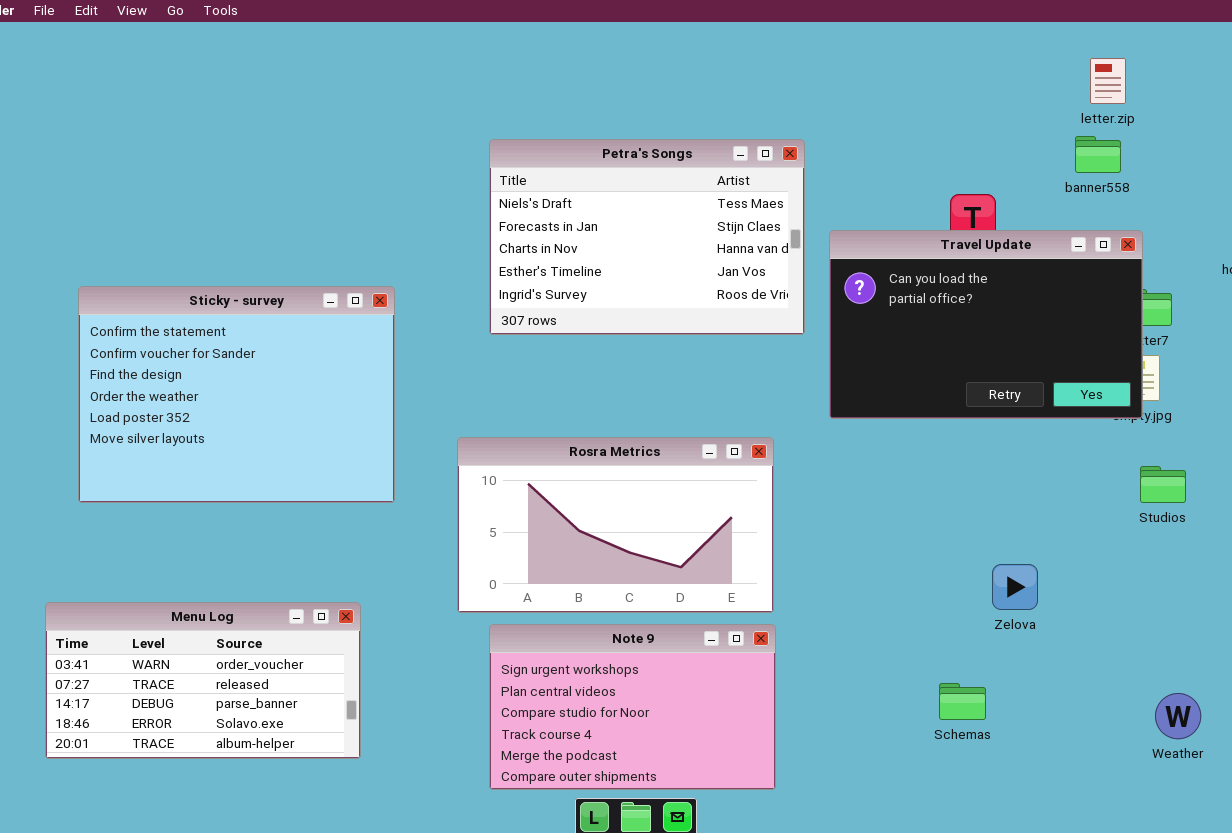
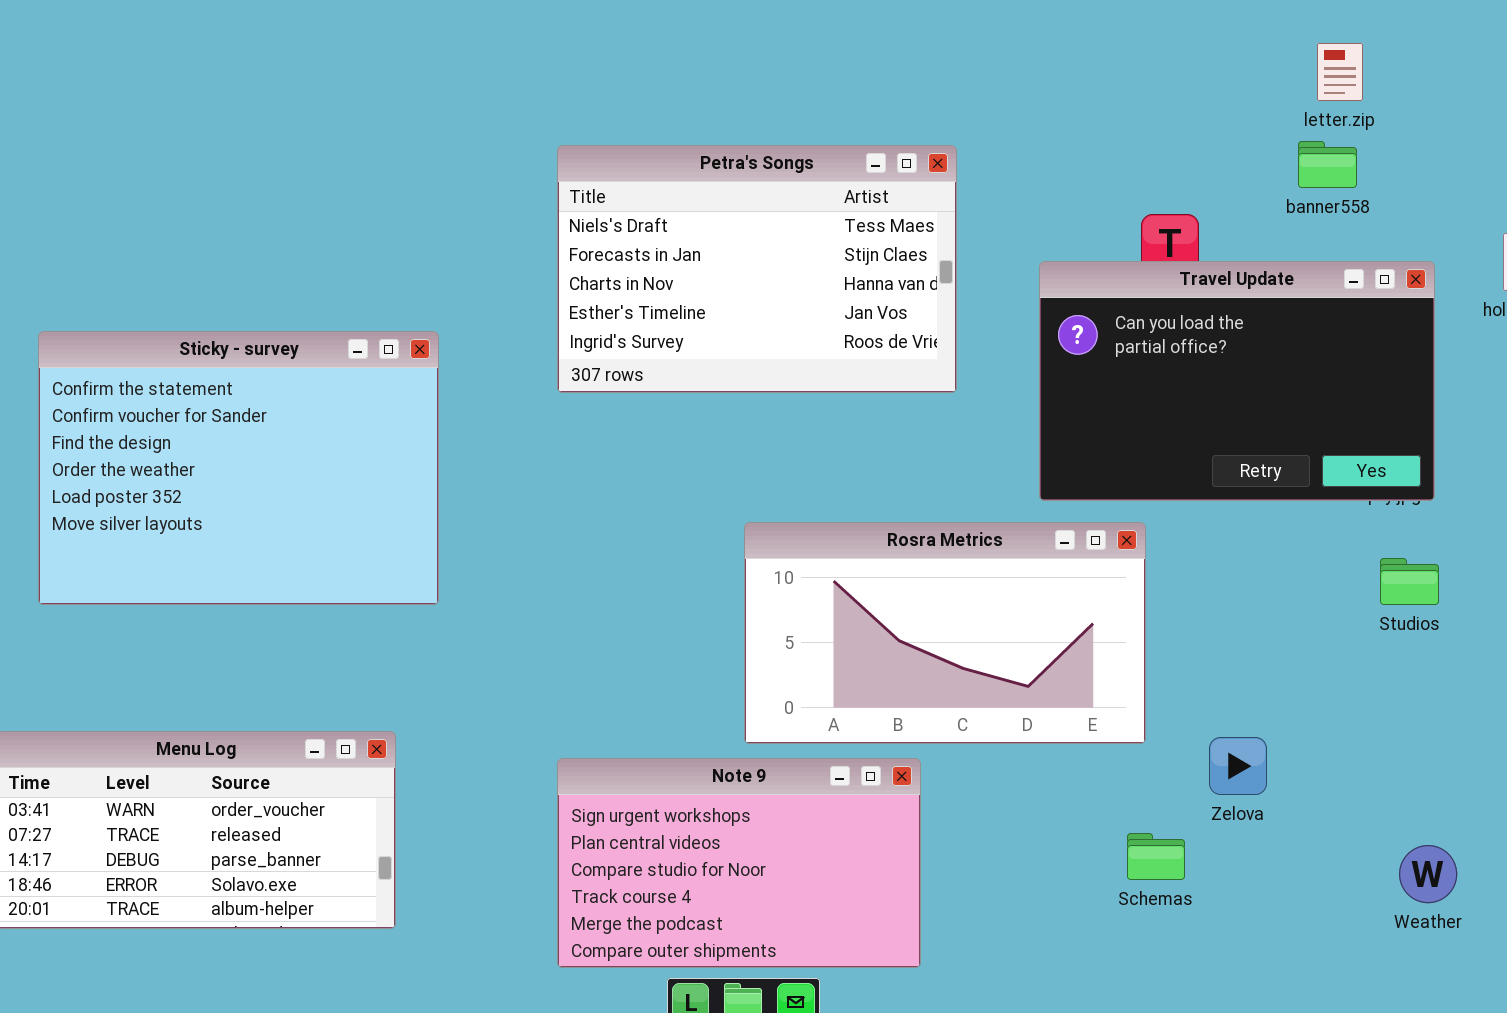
Travel Update: [829,230,1143,419] -> [1039,261,1435,501], moved
Rosra Metrics: [457,437,774,613] -> [744,522,1146,744], moved
Zelova: [992,564,1038,610] -> [1209,737,1267,795], moved

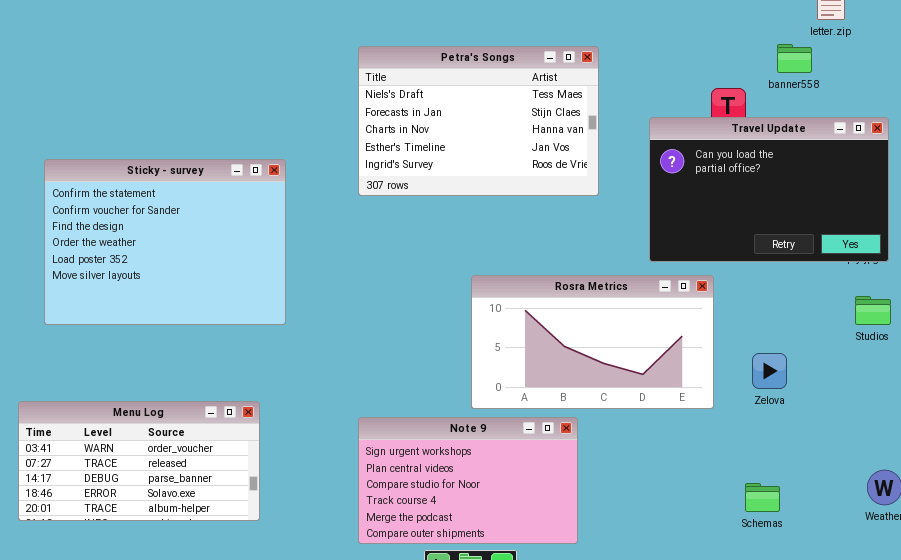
banner558: [1298,141,1357,188] -> [777,44,812,73], moved
Zelova: [1209,737,1267,795] -> [752,353,787,389], moved
Schemas: [1127,833,1185,880] -> [745,483,780,512], moved

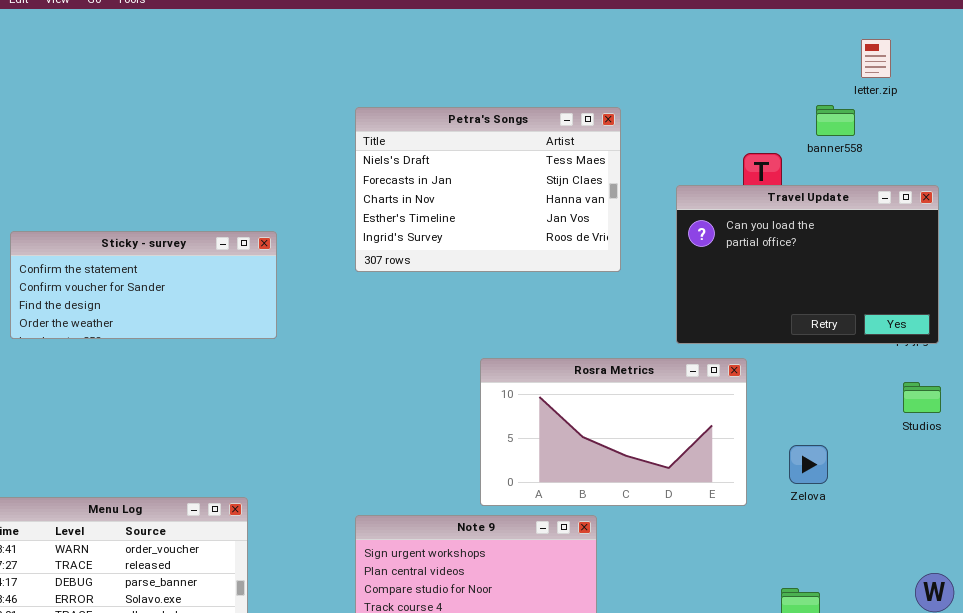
Sticky - survey: [44,159,286,325] -> [10,231,277,339], resized

